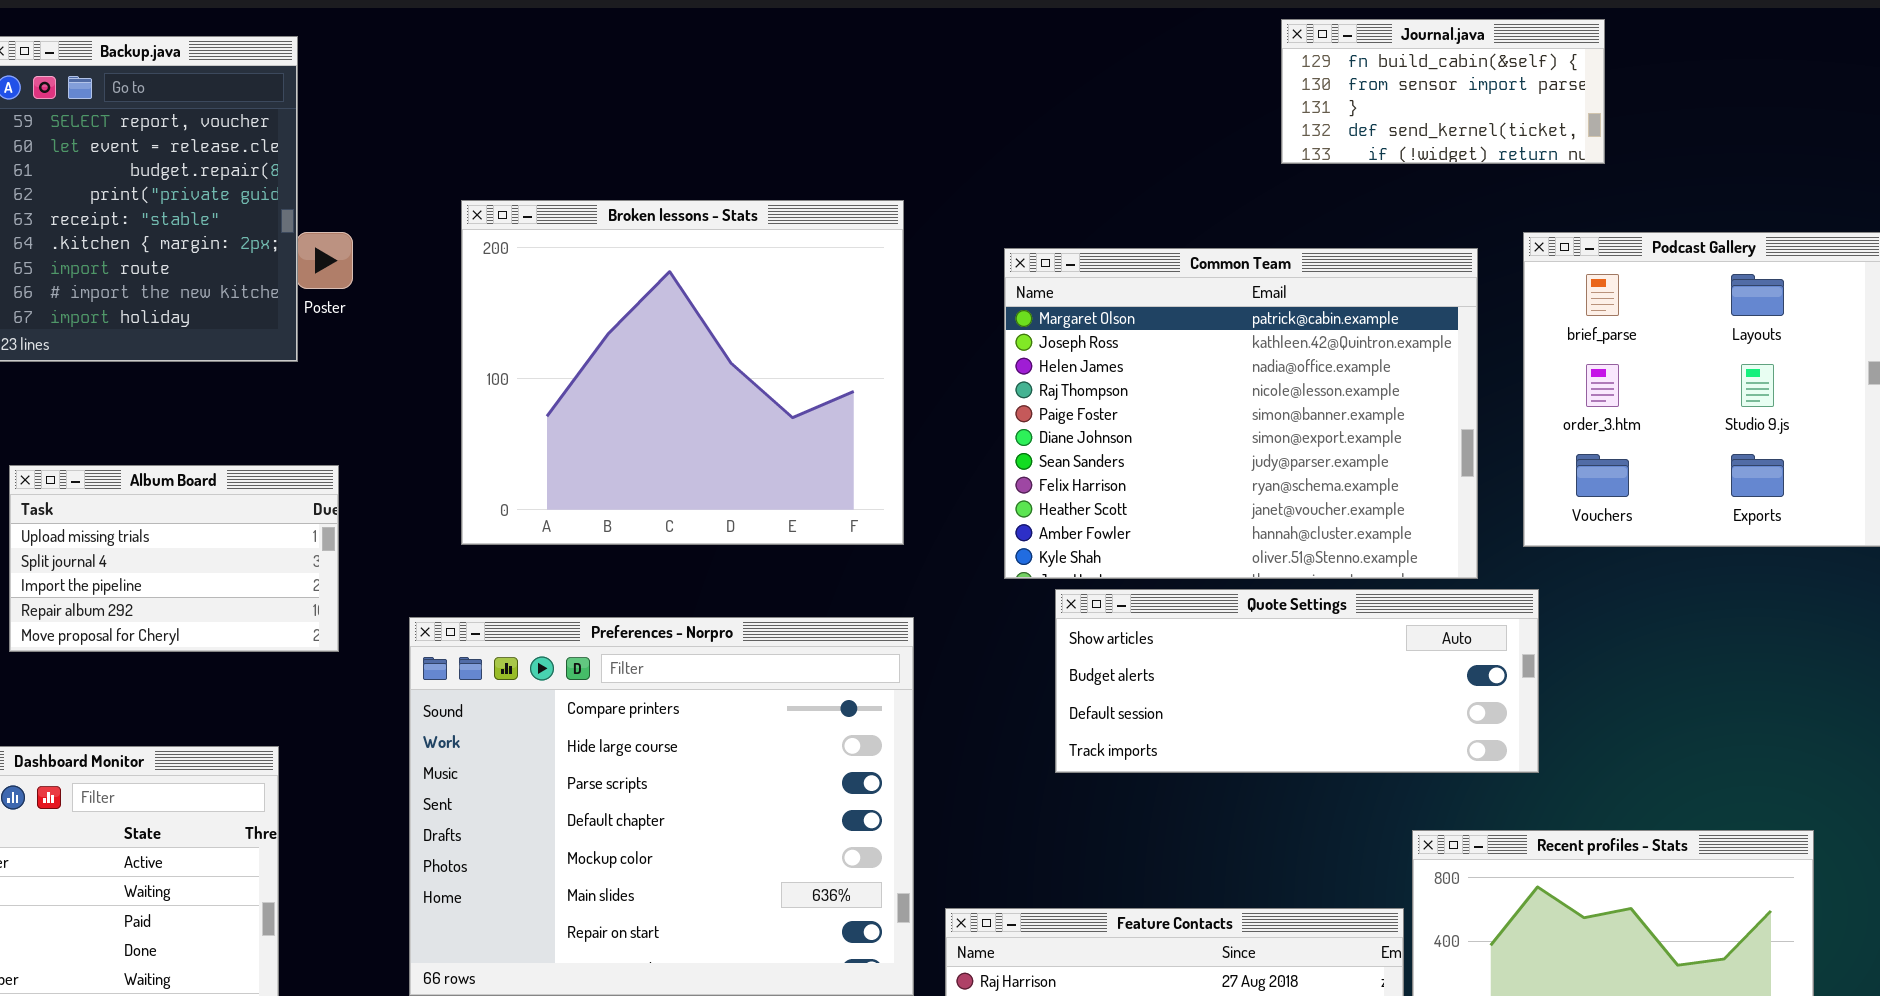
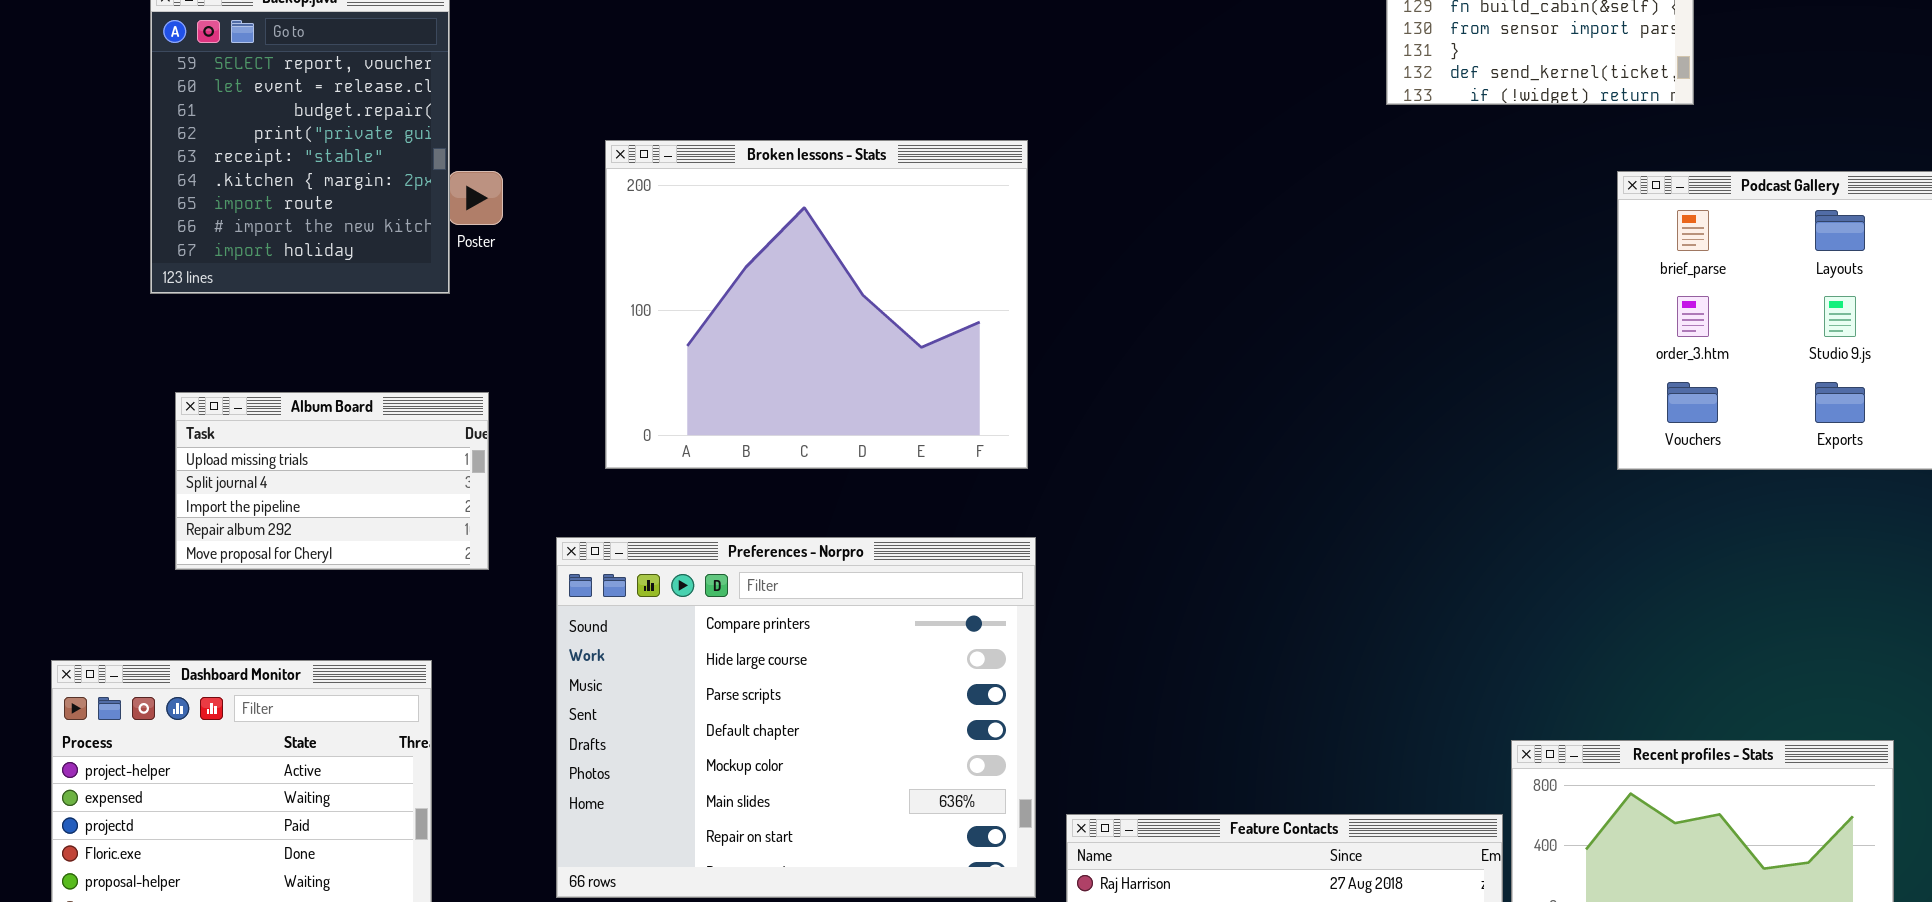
Common Team: [1004,248,1478,579] -> none, closed
Quote Settings: [1055,589,1539,773] -> none, closed

